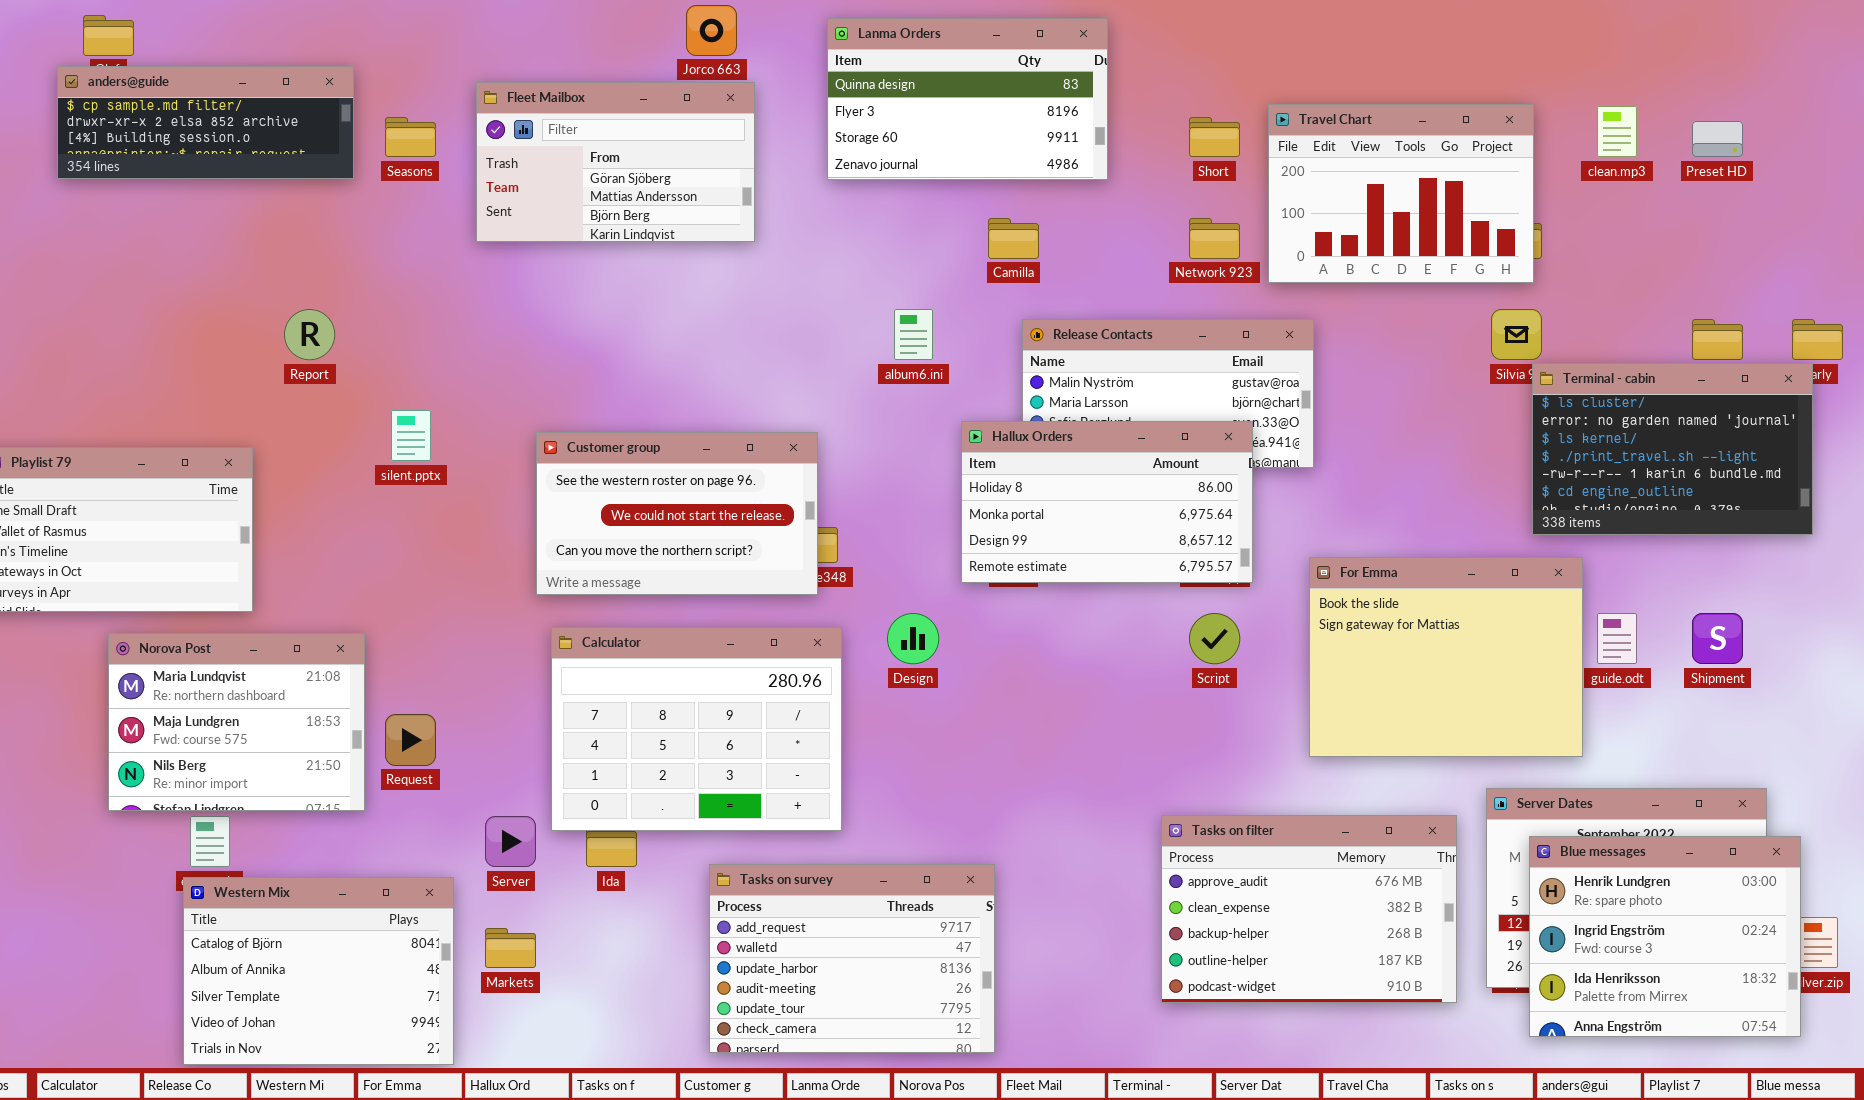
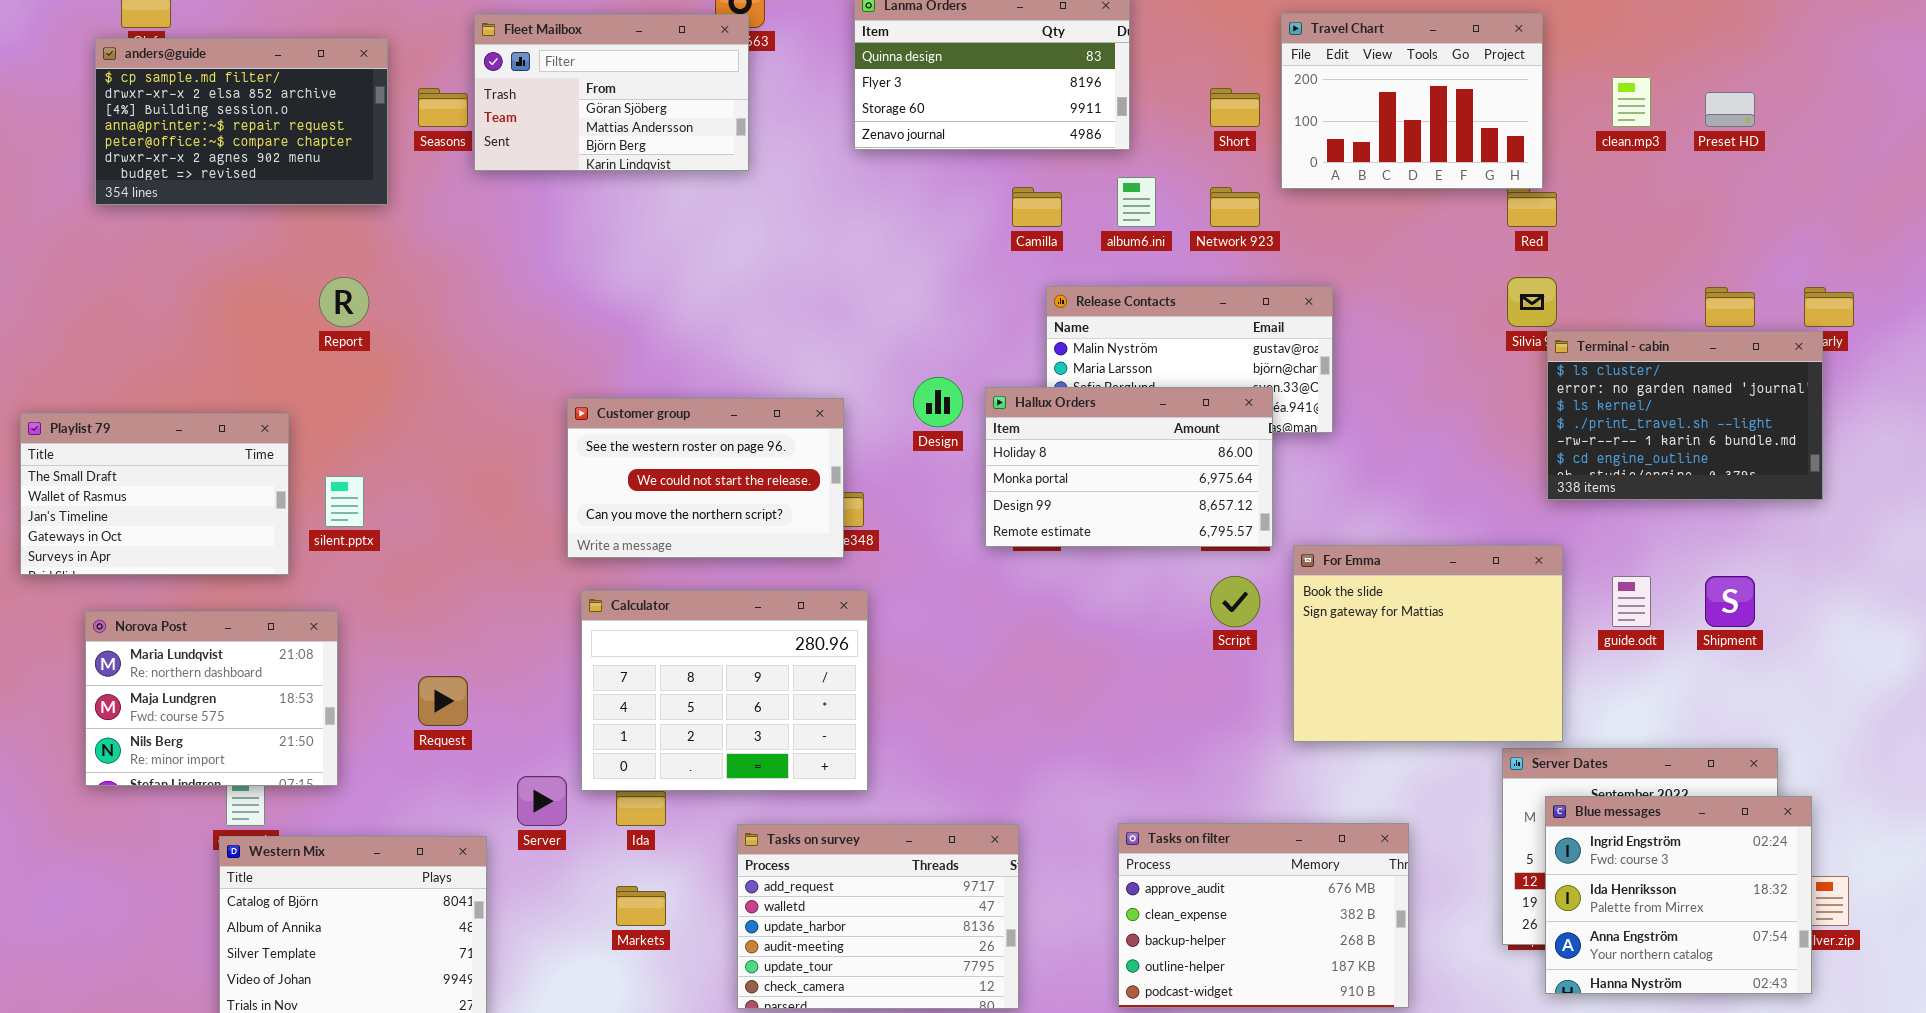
anders@guide: [57,66,354,179] -> [95,38,388,205], resized
Fleet Mailbox: [476,82,755,242] -> [474,14,749,171], moved
Travel Chart: [1268,104,1534,283] -> [1281,13,1543,189], moved
album6.ini: [894,309,933,360] -> [1117,177,1156,227], moved
silent.pptx: [391,410,431,461] -> [325,476,364,527], moved
For Emma: [1309,557,1583,757] -> [1293,545,1563,742], moved
Design: [887,613,939,664] -> [913,377,963,427], moved
Norova Post: [108,633,365,811] -> [85,611,338,786], moved
Tasks on filter: [1161,815,1457,1003] -> [1118,823,1409,1008], moved
Blue messages: [1529,836,1801,1037] -> [1545,796,1812,994], scrolled down 1 row
Markets: [485,928,536,968] -> [616,886,666,926], moved

